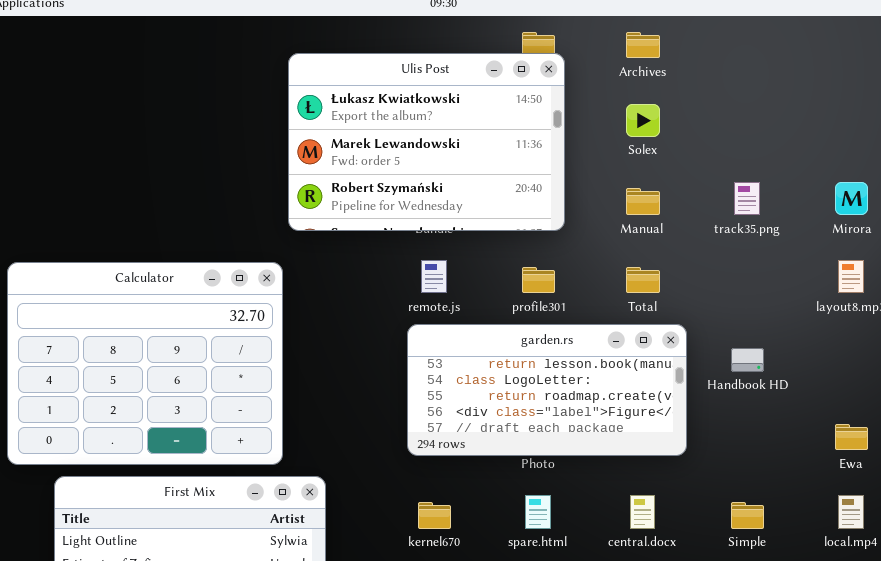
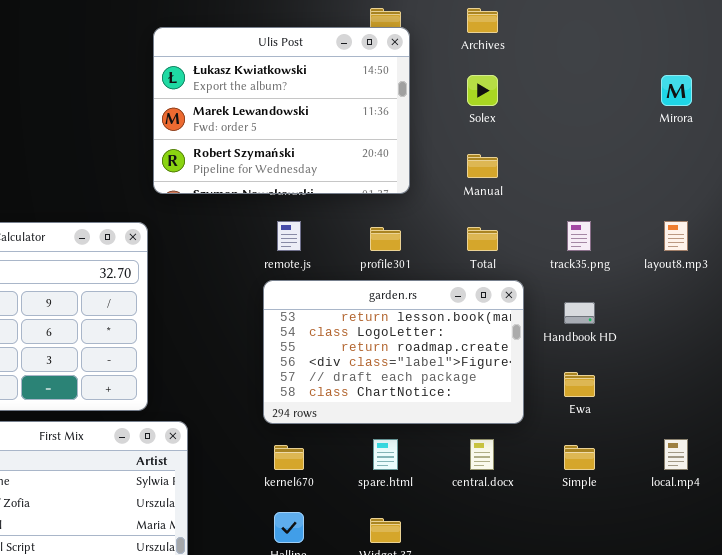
track35.png: [734,182,760,215] -> [567,221,591,251], moved
Mirora: [835,182,868,215] -> [661,75,692,106], moved
garden.rs: [407,324,687,456] -> [263,280,524,424], resized
Ewa: [835,424,868,450] -> [564,372,595,397], moved

